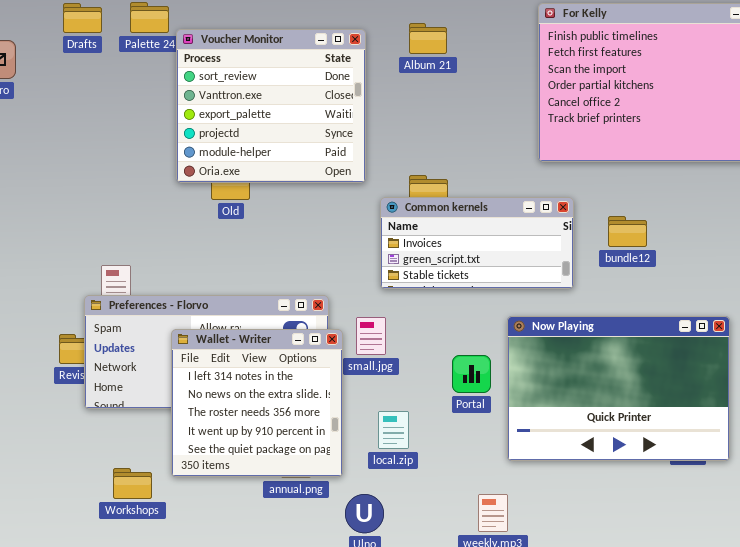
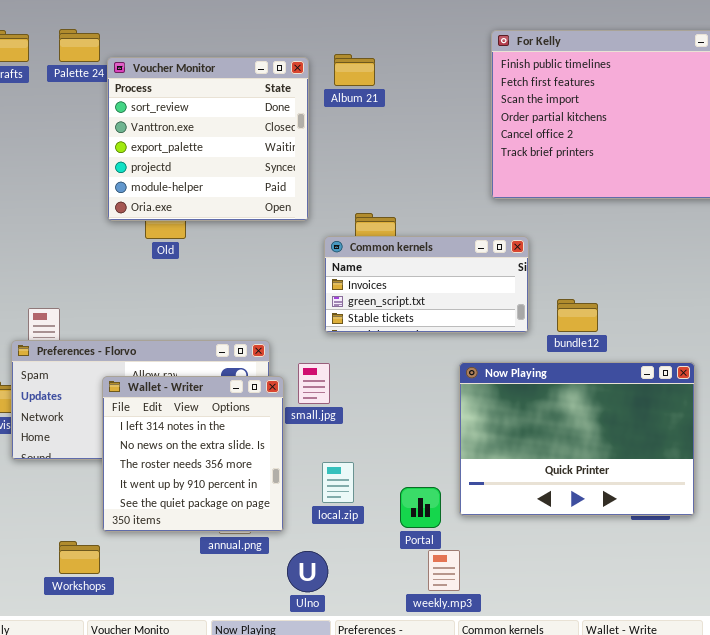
Album 21: [409,23,447,54] -> [334,54,375,86], moved
bundle12: [608,216,647,247] -> [557,299,598,332], moved
Portal: [452,355,491,393] -> [400,487,441,528], moved
Workshops: [113,468,152,499] -> [59,541,100,574], moved

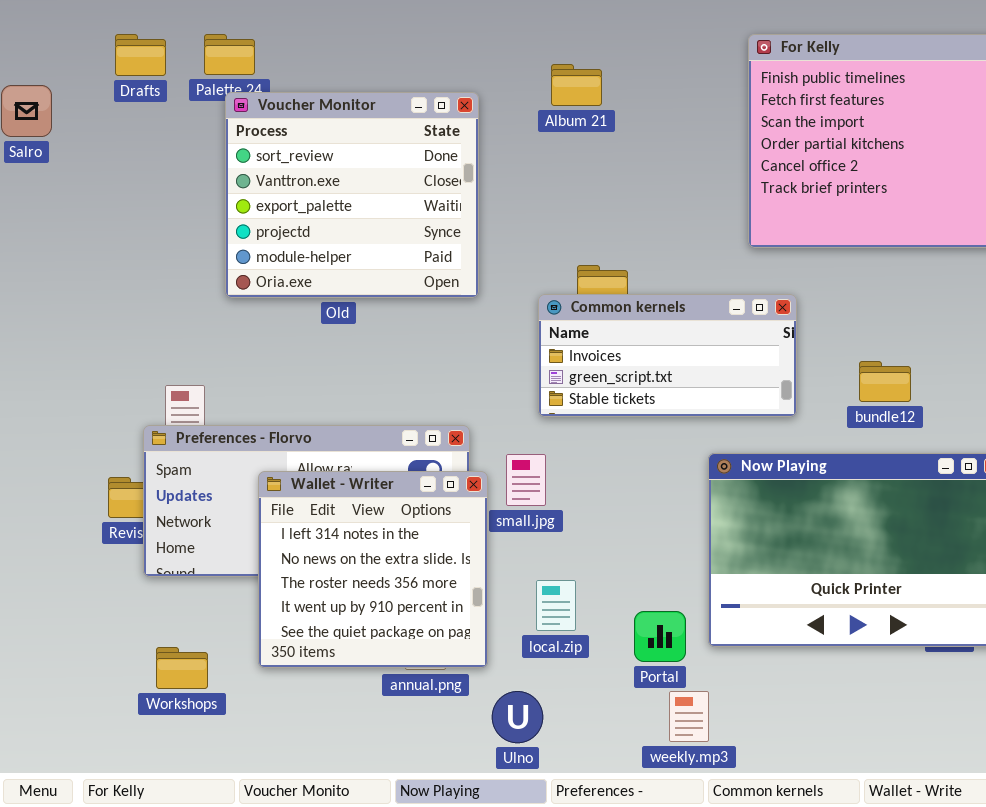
Voucher Monitor: [107,57,309,221] -> [225,92,479,298], moved
bundle12: [557,299,598,332] -> [859,361,911,402], moved
Workshops: [59,541,100,574] -> [156,647,208,689], moved

